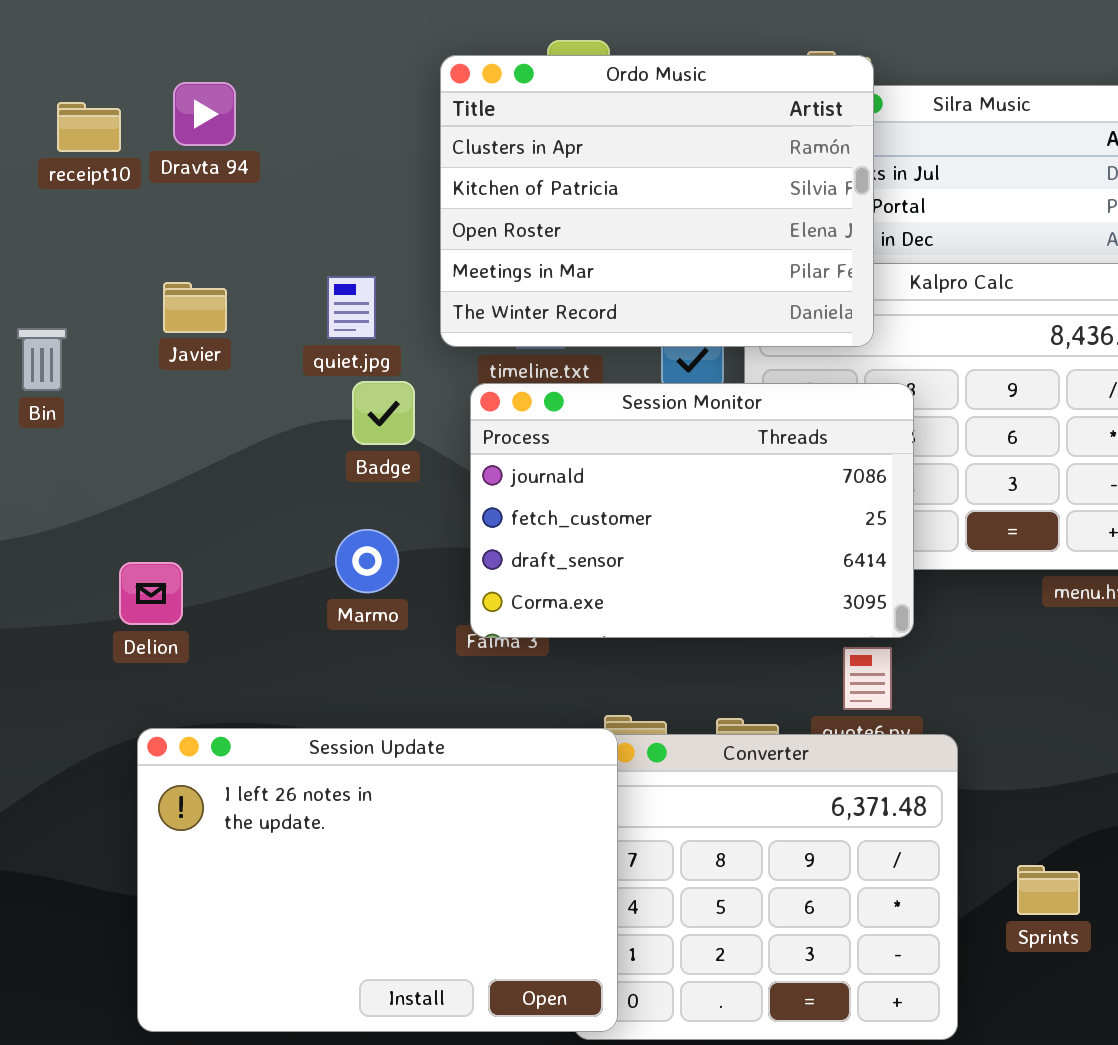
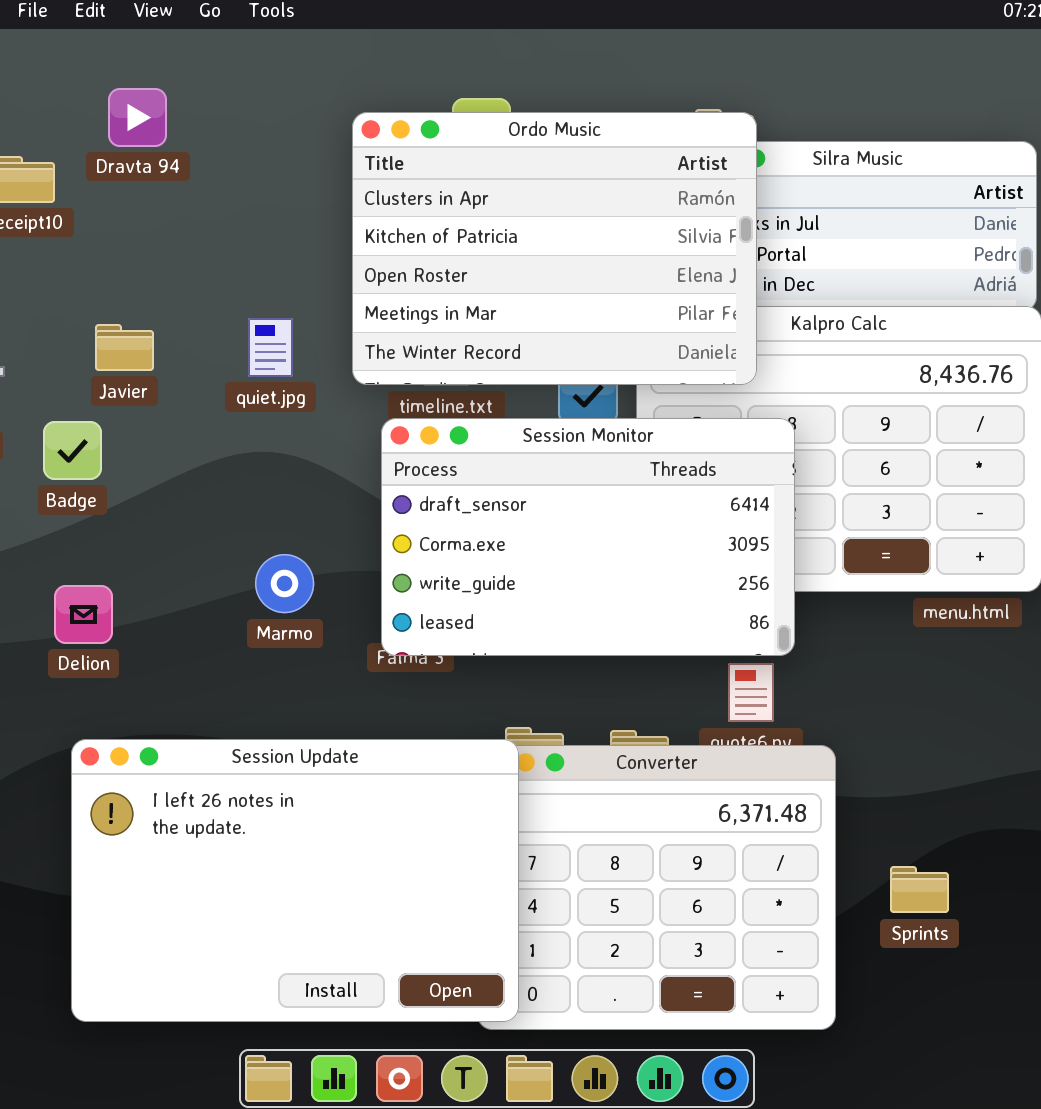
Dravta 94: [173,82,236,146] -> [108,88,167,147], moved
Badge: [352,381,415,445] -> [43,421,102,480], moved
Session Monitor: [470,383,914,638] -> [381,418,795,656], scrolled down 2 rows

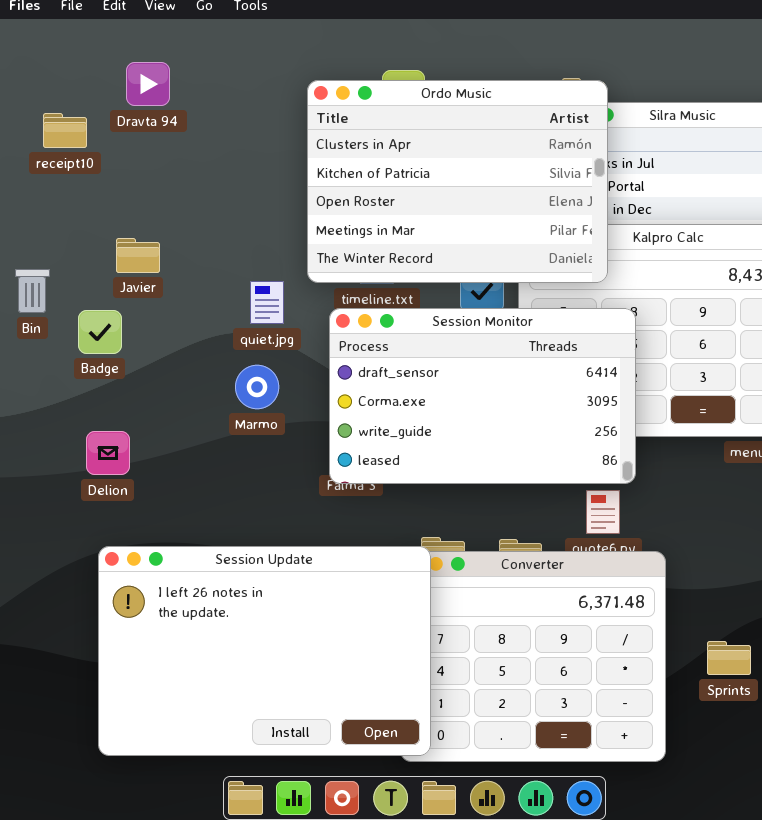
quiet.jpg: [248,318,293,377] -> [250,281,284,324], moved
Marmo: [255,554,314,613] -> [235,365,279,409], moved

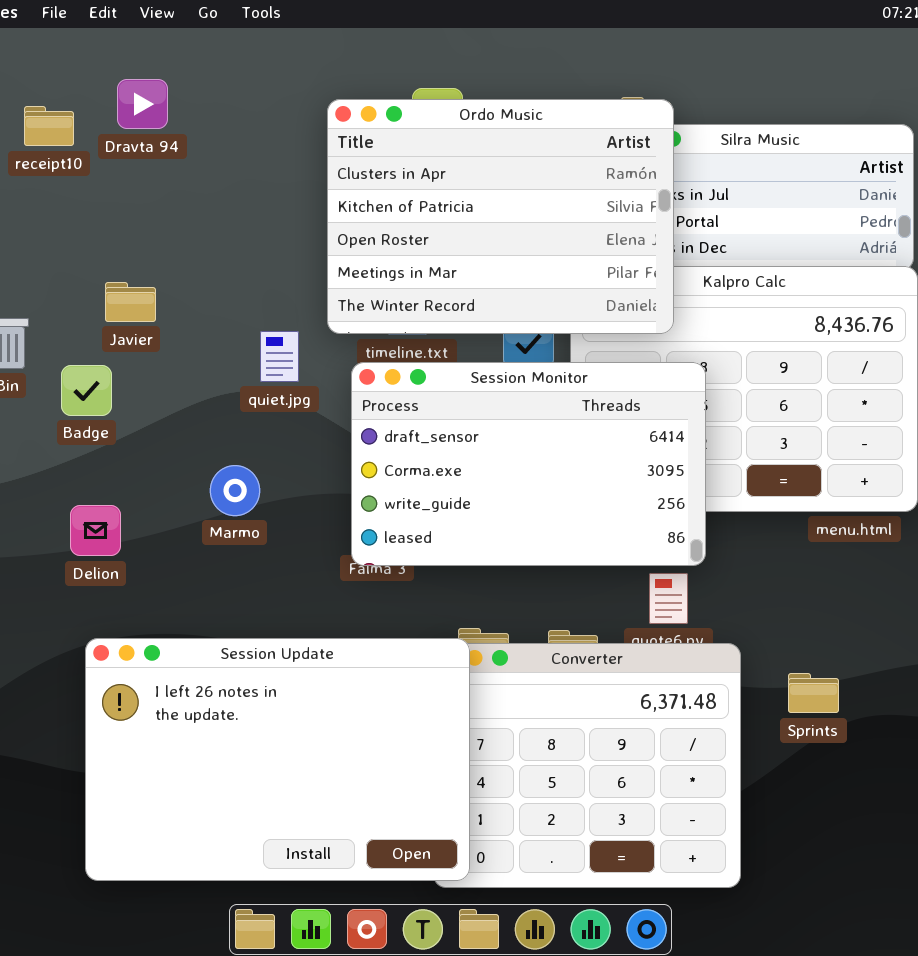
receipt10: [43,113,87,148] -> [24,106,74,146], moved
Marmo: [235,365,279,409] -> [210,465,260,516], moved
Sprints: [707,641,751,675] -> [788,673,839,713], moved

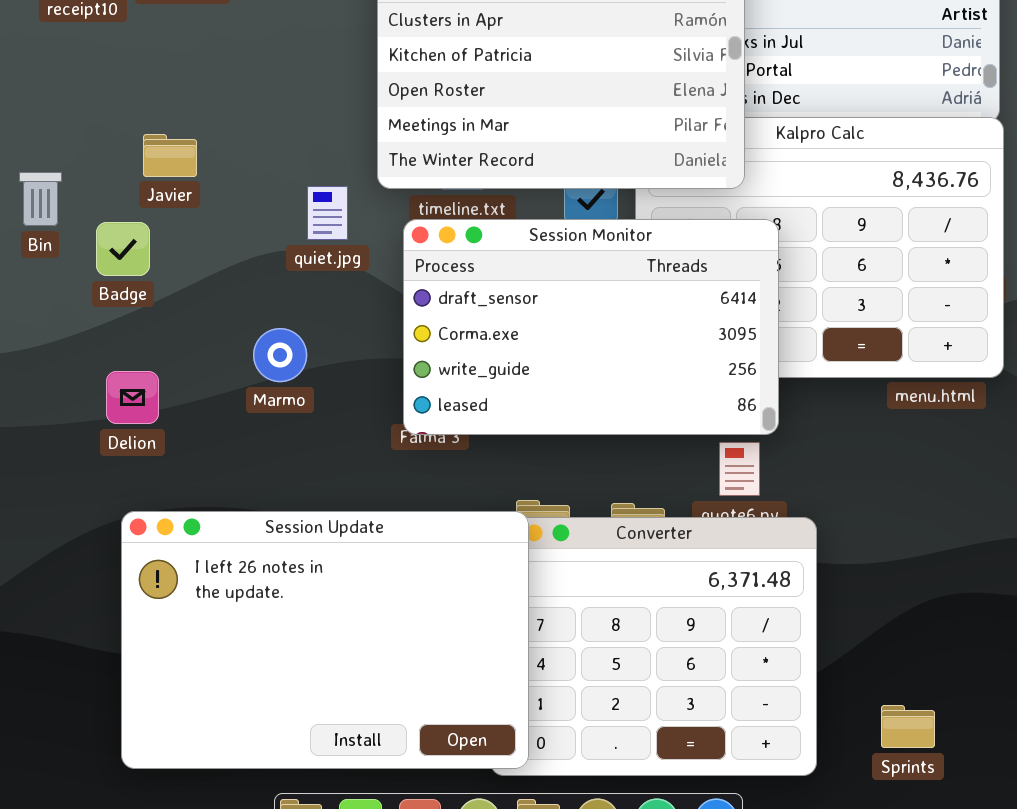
Sprints: [788,673,839,713] -> [881,705,935,748], moved

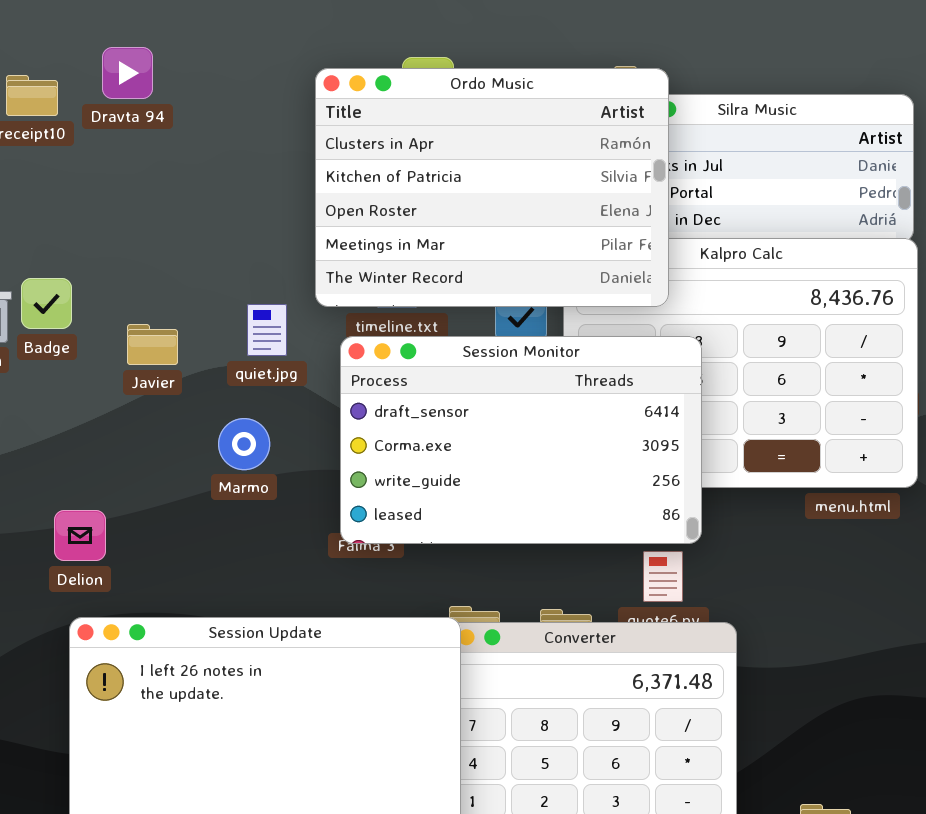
Javier: [143,134,197,177] -> [127,324,178,365], moved
Badge: [96,222,150,276] -> [21,278,72,329], moved
Marmo: [253,328,307,382] -> [218,418,270,470], moved
Delion: [106,371,159,424] -> [54,510,106,561], moved

